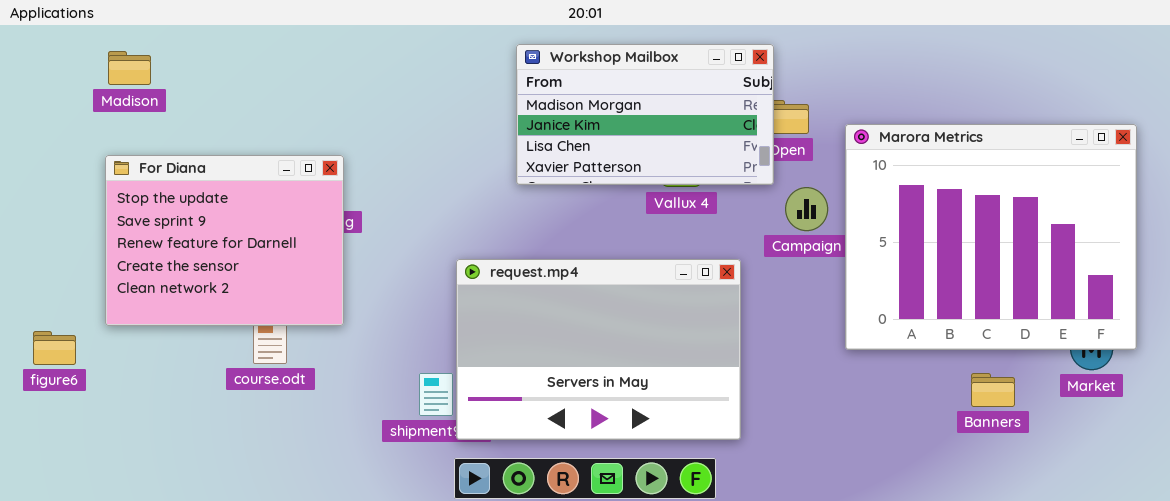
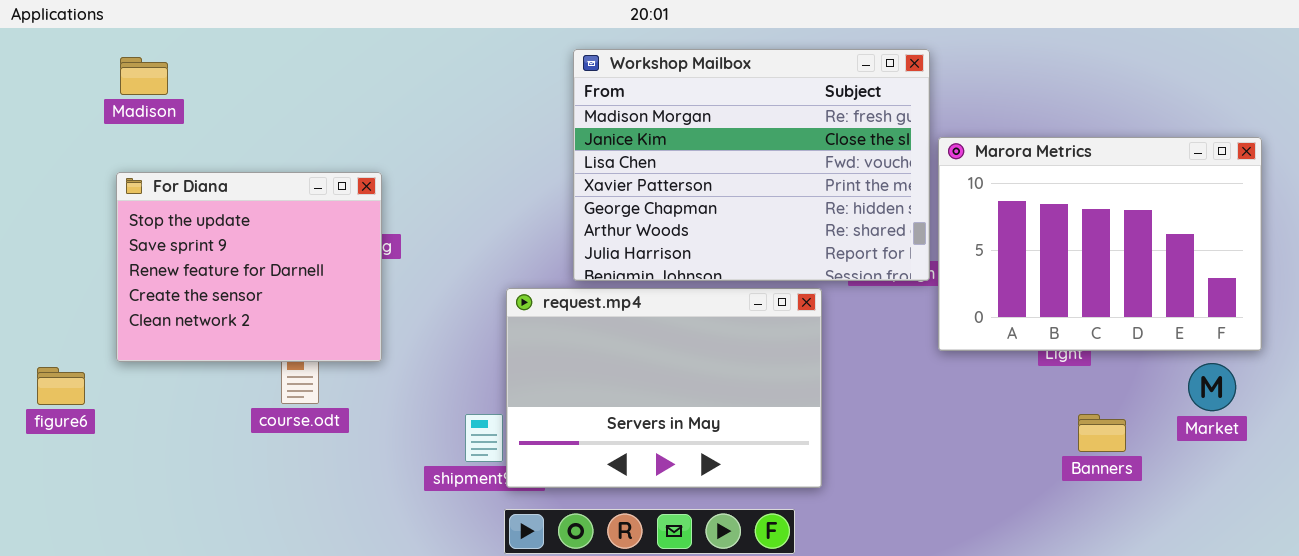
Workshop Mailbox: [516,44,774,185] -> [573,49,930,281], resized
Marora Metrics: [845,124,1137,350] -> [938,137,1262,351], resized

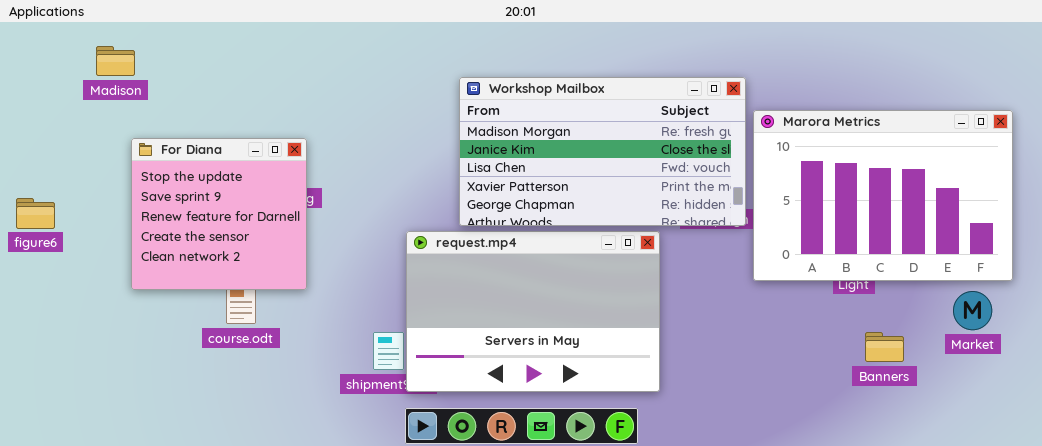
Workshop Mailbox: [573,49,930,281] -> [459,77,746,226], resized
For Diana: [116,172,382,362] -> [131,138,307,290], resized
figure6: [37,367,85,405] -> [16,198,55,229], moved

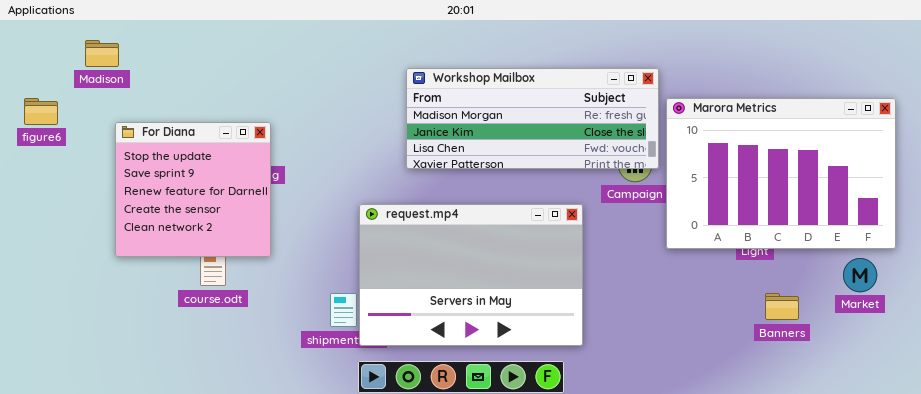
Workshop Mailbox: [459,77,746,226] -> [406,68,659,169], resized
figure6: [16,198,55,229] -> [24,98,58,125], moved

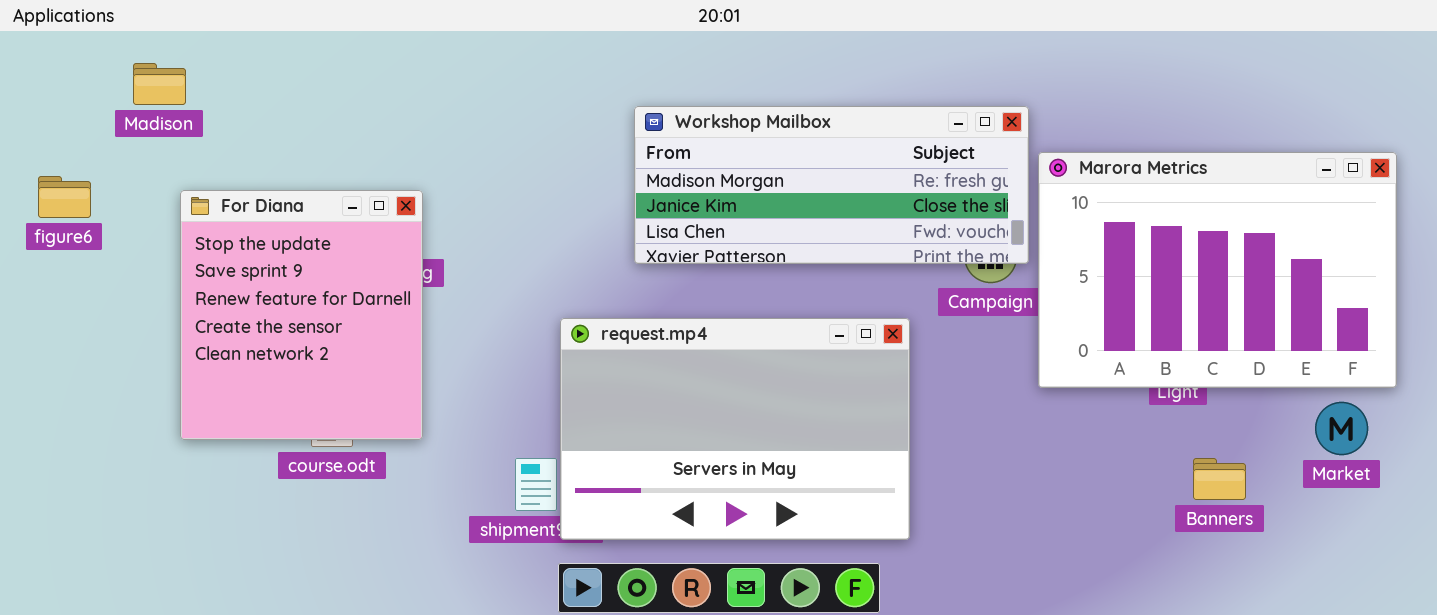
figure6: [24,98,58,125] -> [38,176,91,218], moved
For Diana: [115,122,271,257] -> [180,190,423,440], resized

